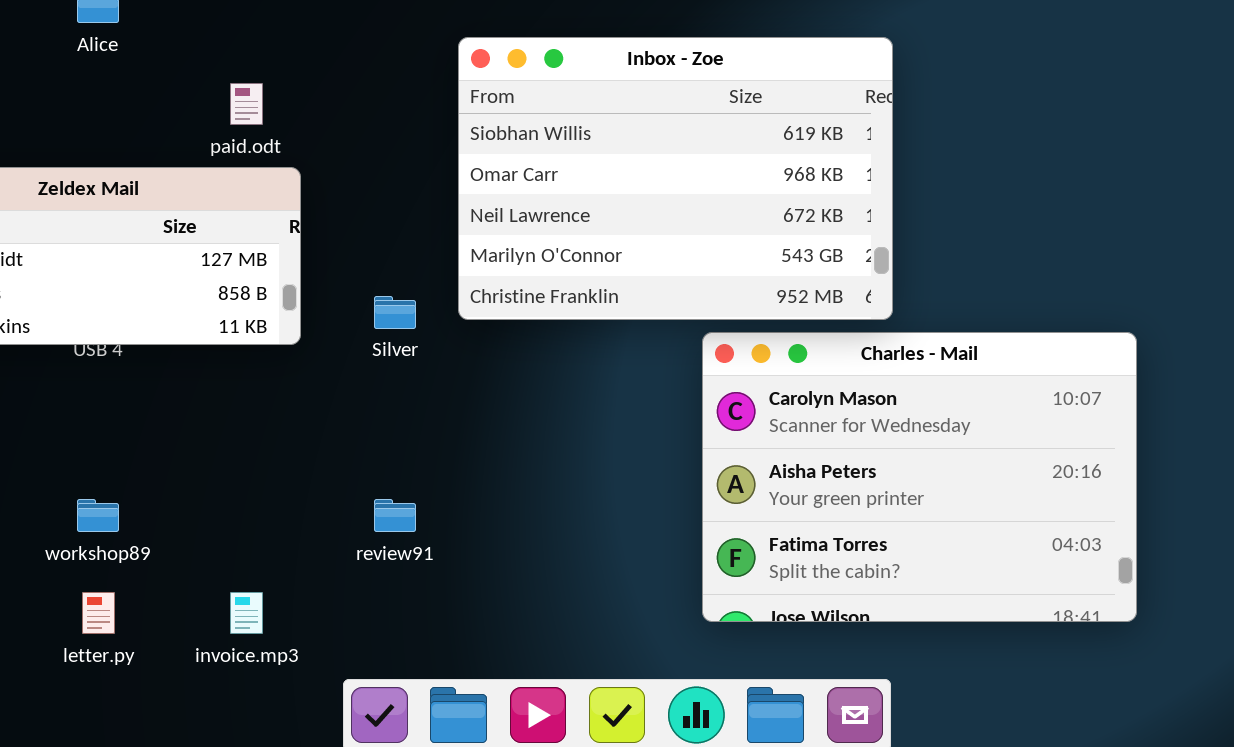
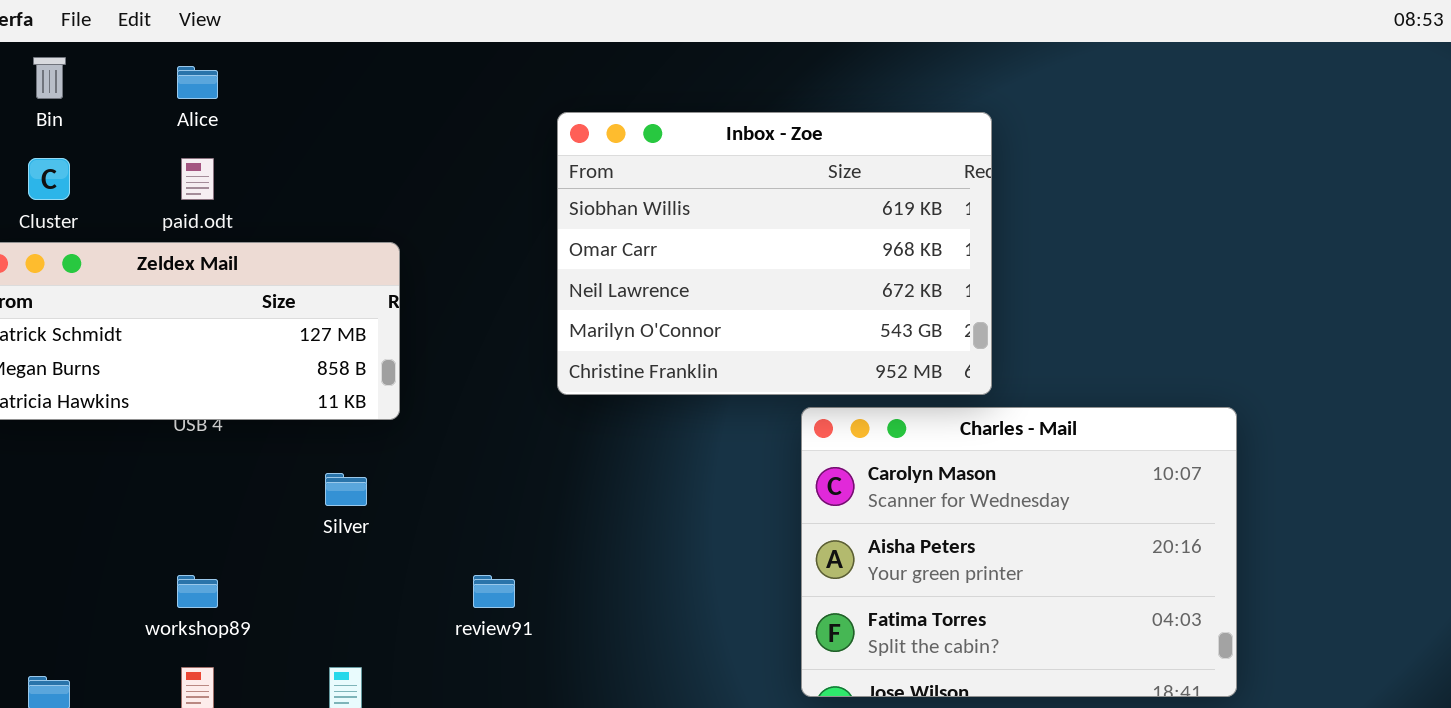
paid.odt: [230,83,263,125] -> [181,158,214,200], moved
Silver: [374,296,416,329] -> [325,473,367,506], moved

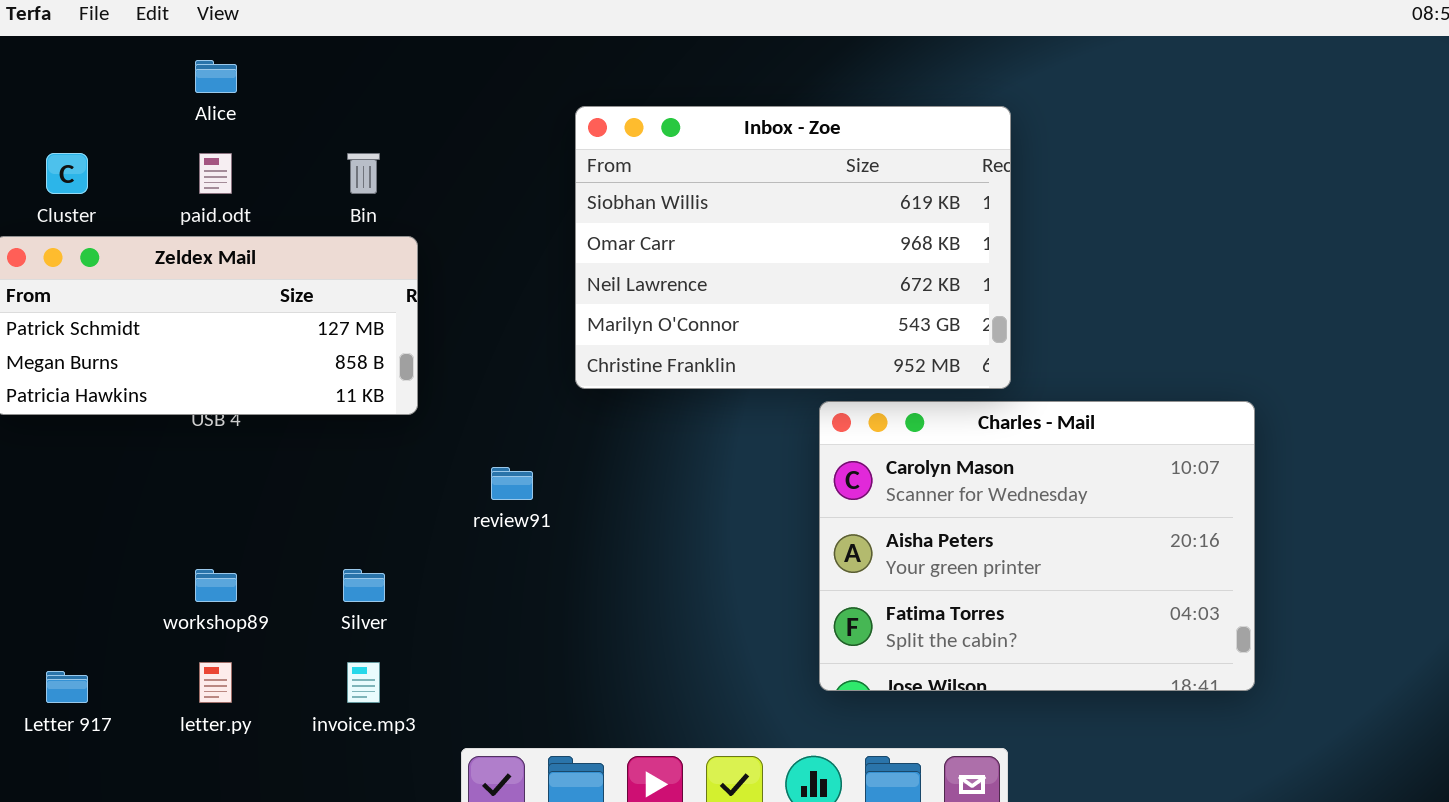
Bin: [33,57,66,99] -> [347,153,380,194], moved
Silver: [325,473,367,506] -> [343,569,385,602], moved
review91: [473,575,515,608] -> [491,467,533,500], moved

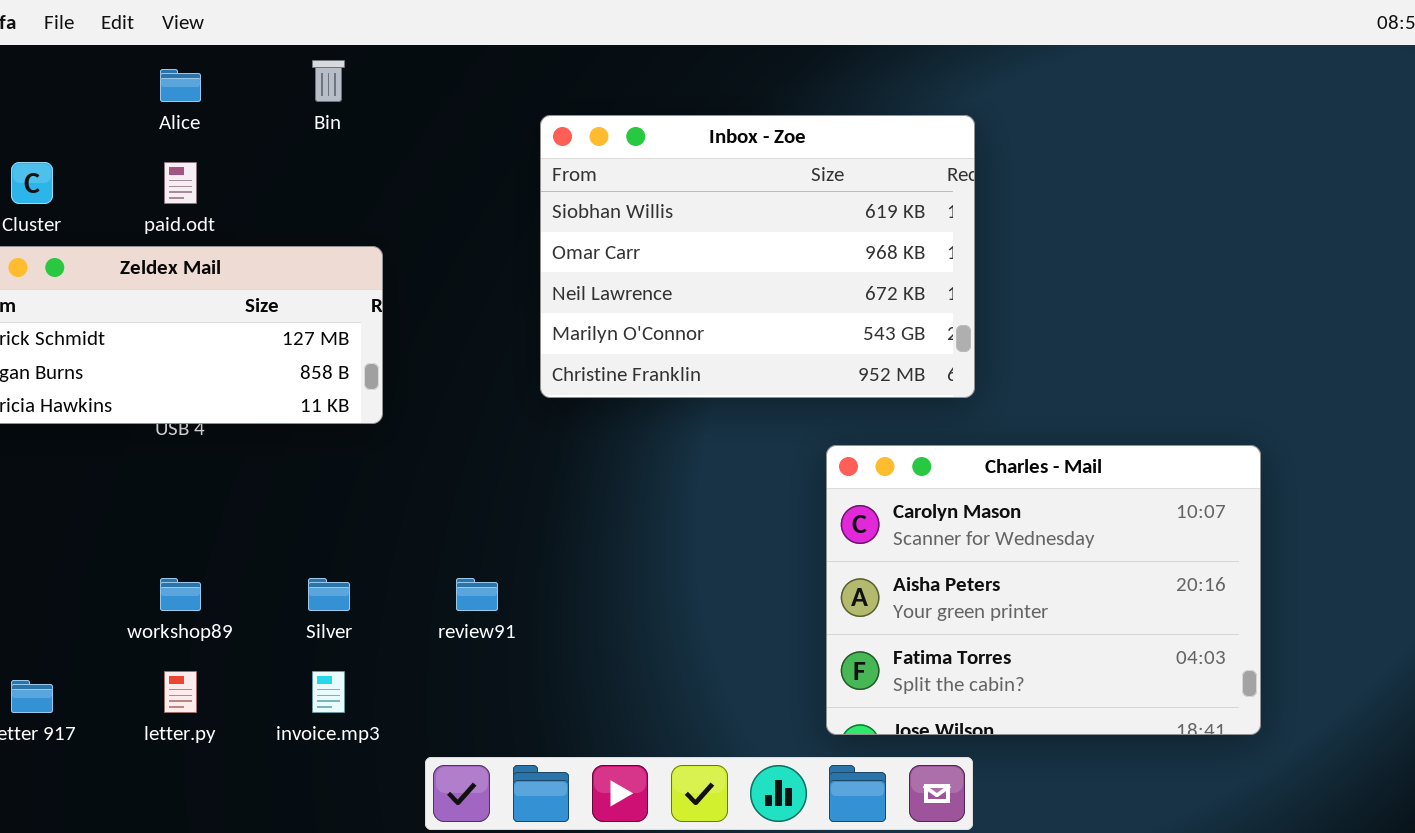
Bin: [347,153,380,194] -> [312,60,345,102], moved
Charles - Mail: [819,401,1255,691] -> [826,445,1261,735], moved
review91: [491,467,533,500] -> [456,578,498,611], moved

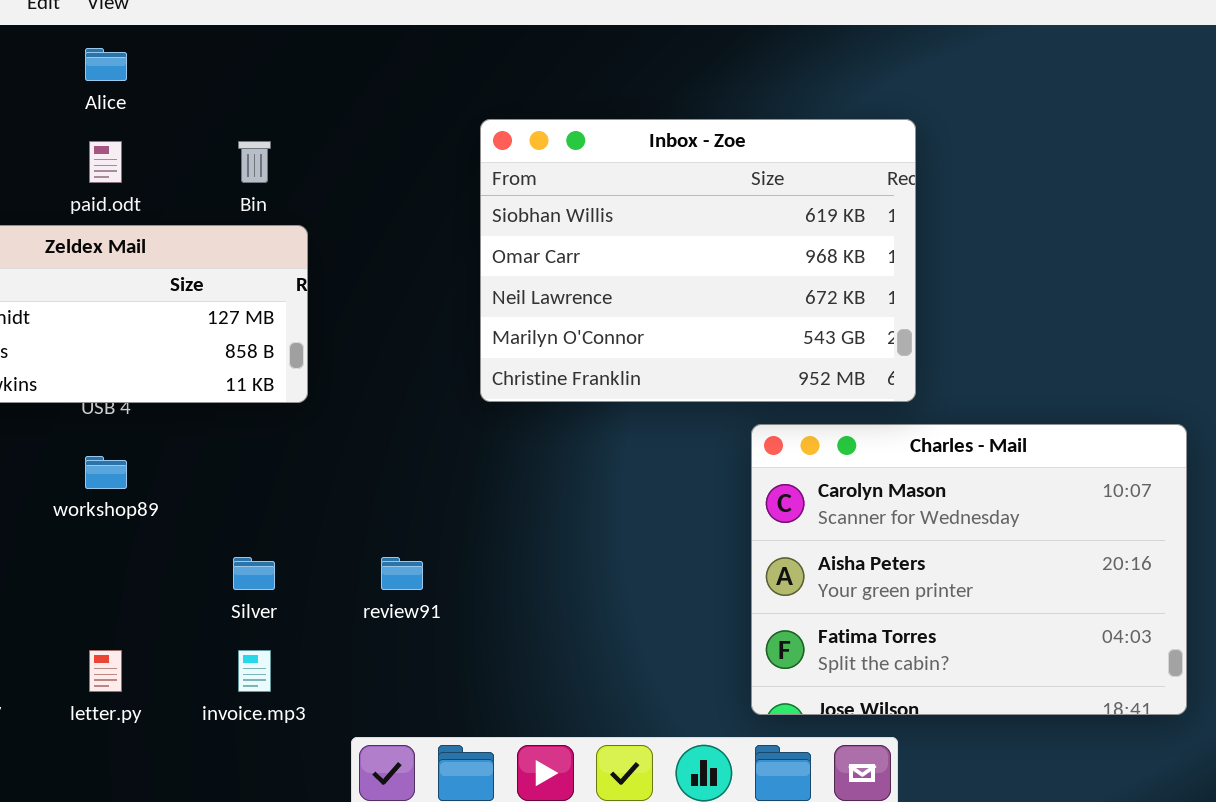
Bin: [312,60,345,102] -> [238,141,271,183], moved
Inbox - Zoe: [540,115,975,398] -> [480,119,916,402], moved
workshop89: [160,578,201,611] -> [85,456,127,489], moved

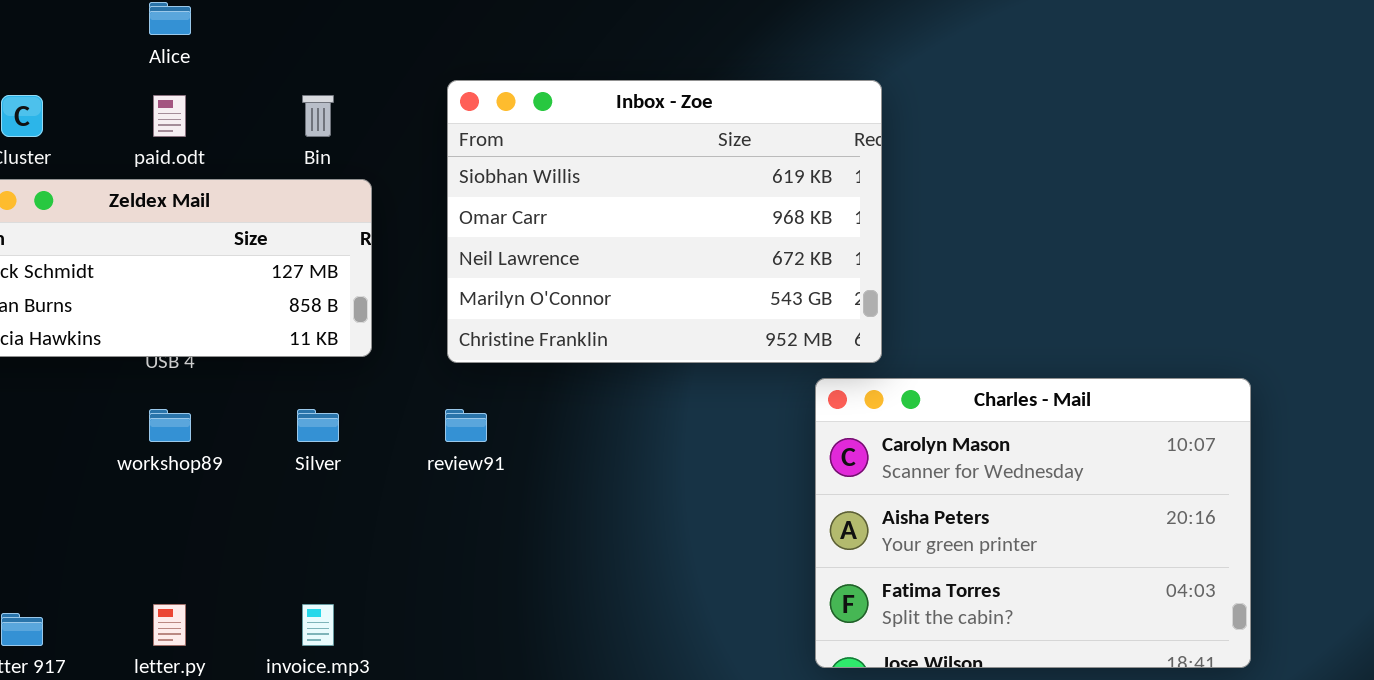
Inbox - Zoe: [480,119,916,402] -> [447,80,882,363], moved
Silver: [233,557,275,590] -> [297,409,339,442], moved
review91: [381,557,423,590] -> [445,409,487,442], moved

